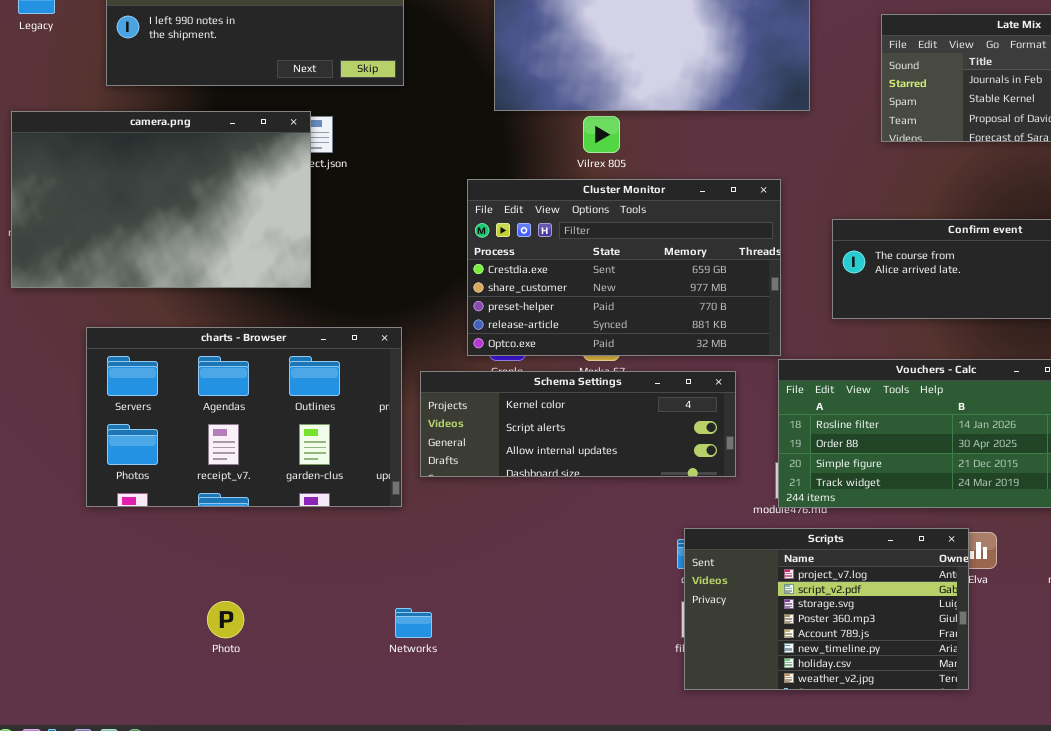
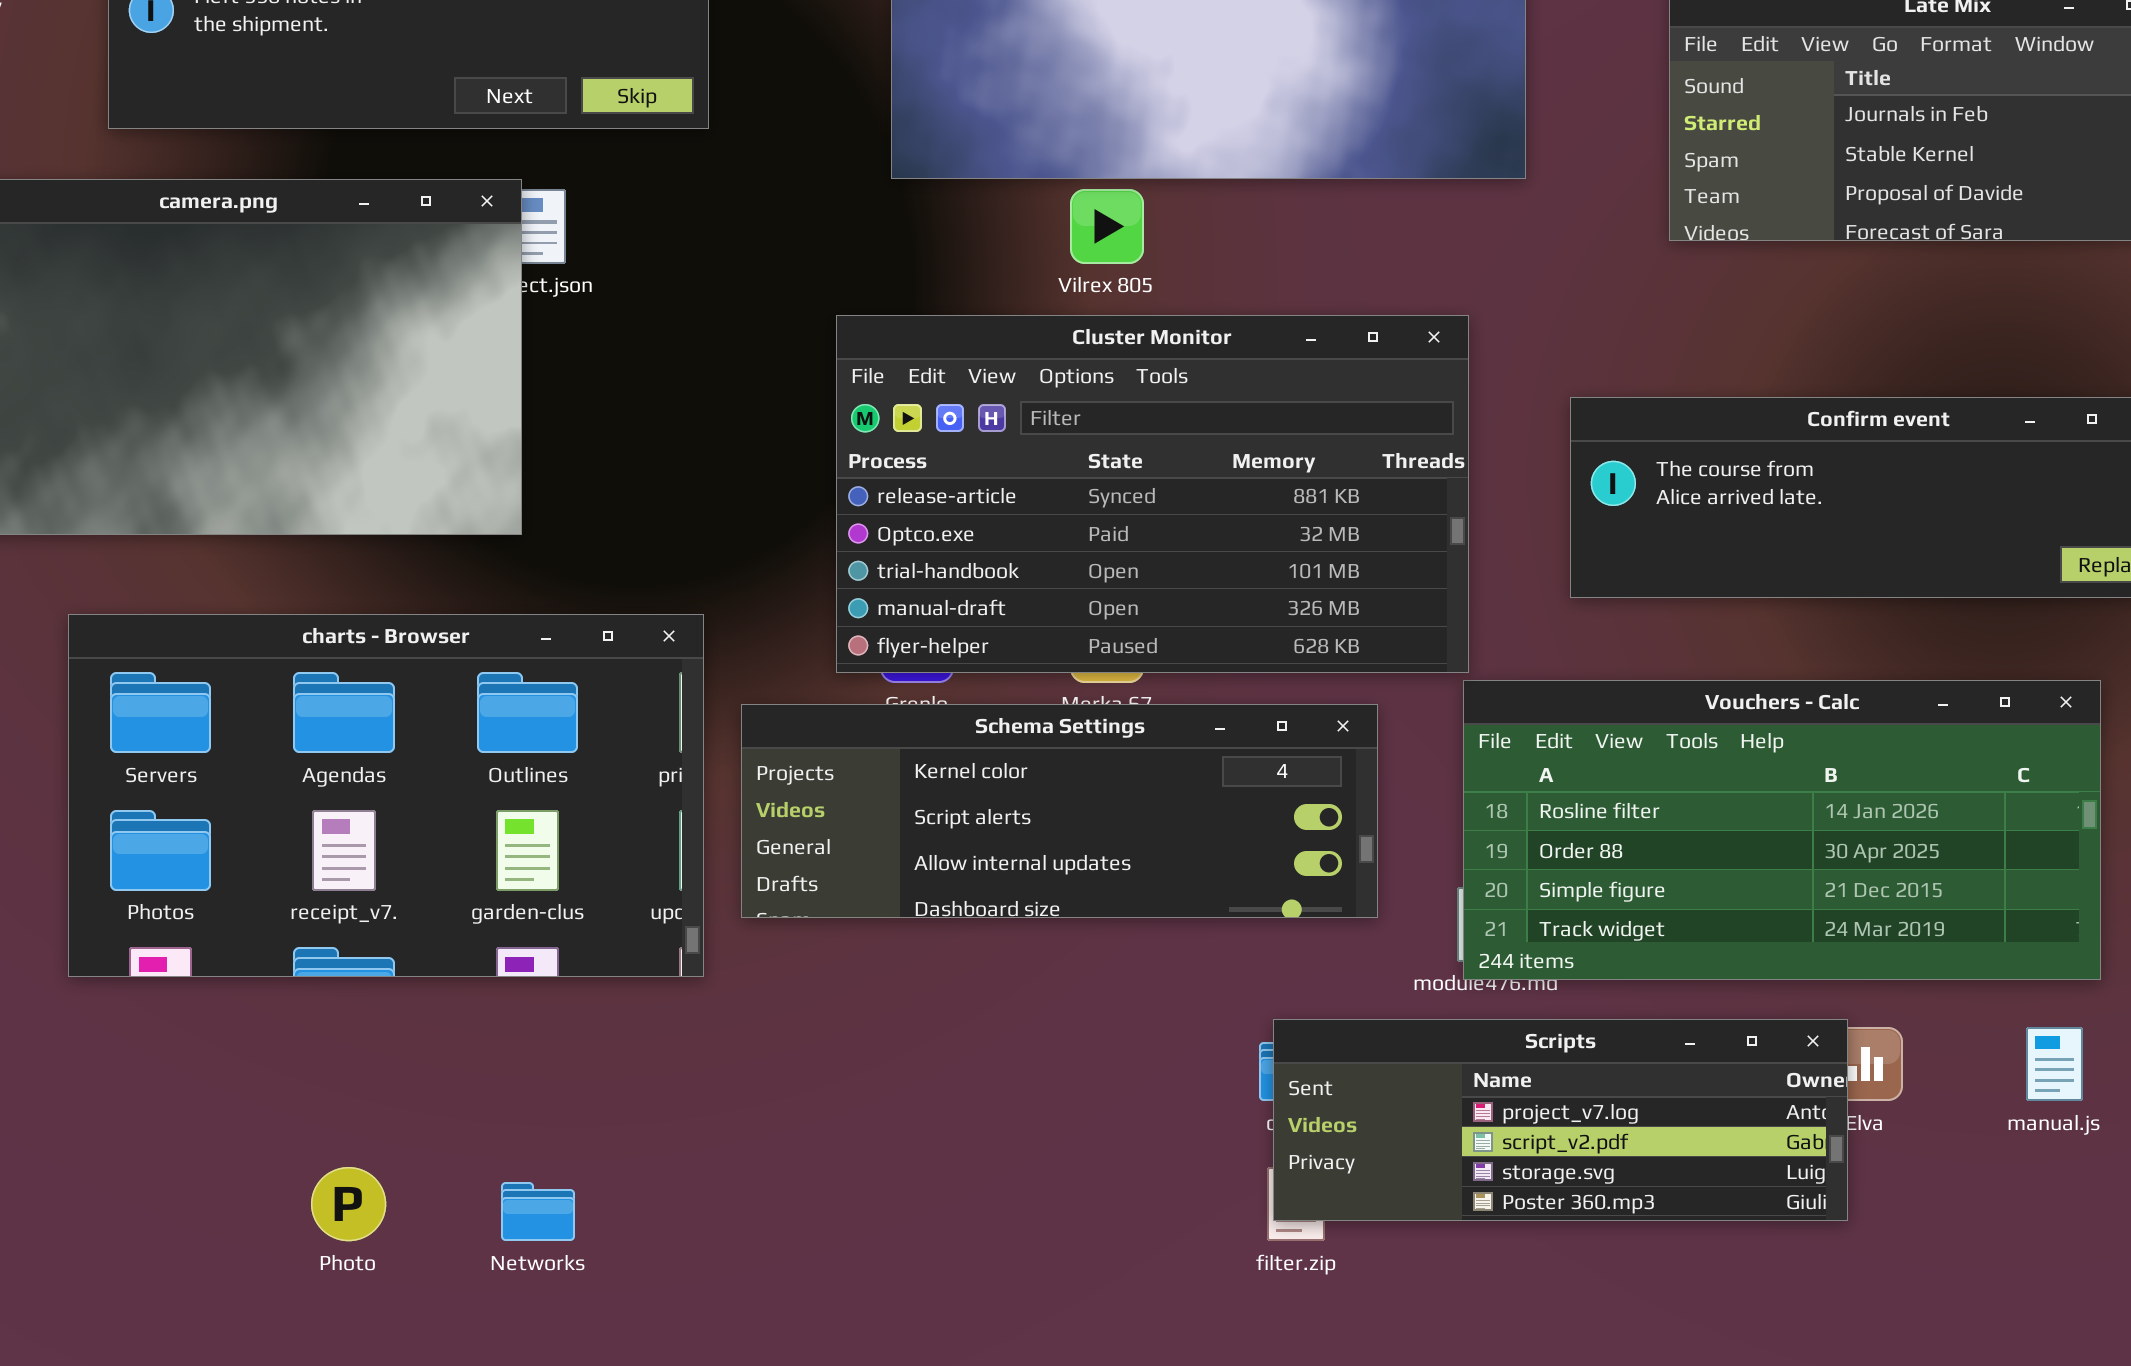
Cluster Monitor: [467,179,781,356] -> [836,315,1469,673], scrolled down 3 rows
Scripts: [684,528,969,690] -> [1273,1019,1848,1221], resized
Networks: [395,608,432,638] -> [501,1182,575,1241], moved

